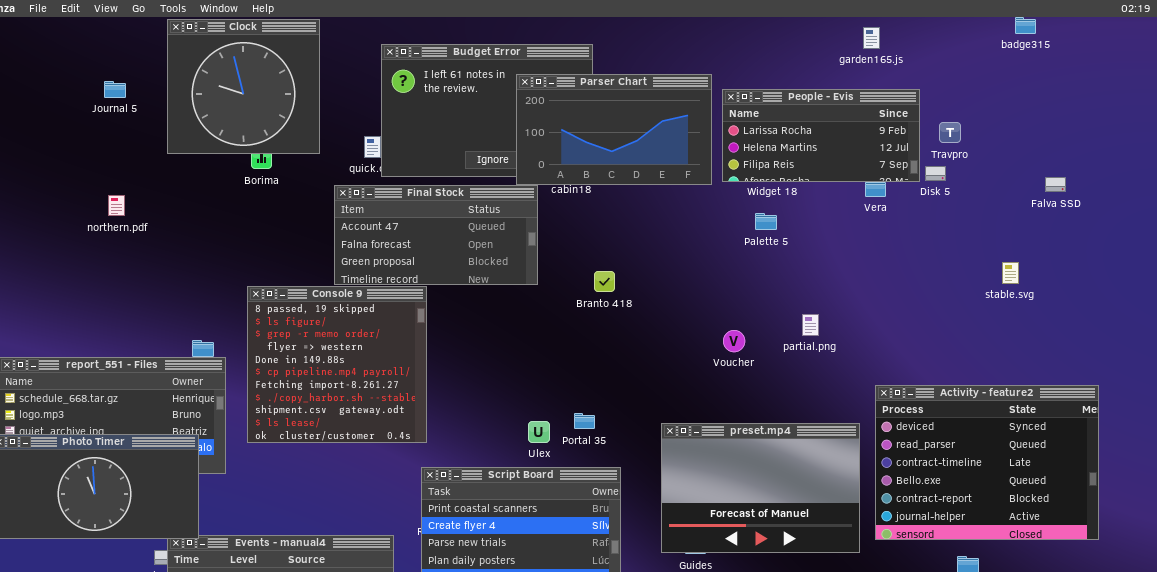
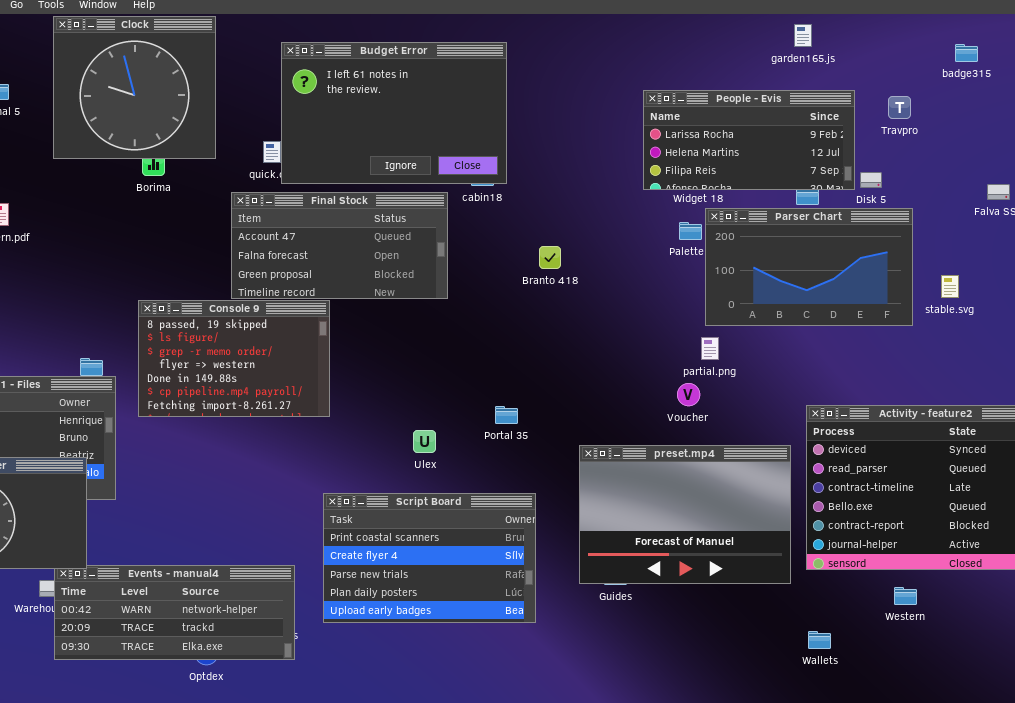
badge315: [1015,17,1036,34] -> [955,44,978,62], moved
Parser Chart: [516,74,712,185] -> [705,208,913,326], moved
Travpro: [939,122,961,143] -> [888,96,911,119], moved
Branto 418: [594,271,615,292] -> [539,246,561,269], moved
Console 9: [247,286,427,443] -> [138,300,330,417], resized
partial.png: [802,314,819,336] -> [701,337,719,360], moved
Voucher: [723,330,745,352] -> [677,383,700,406], moved
Portal 35: [574,413,595,429] -> [495,406,518,424], moved
Ulex: [528,421,550,443] -> [413,430,436,453], moved

